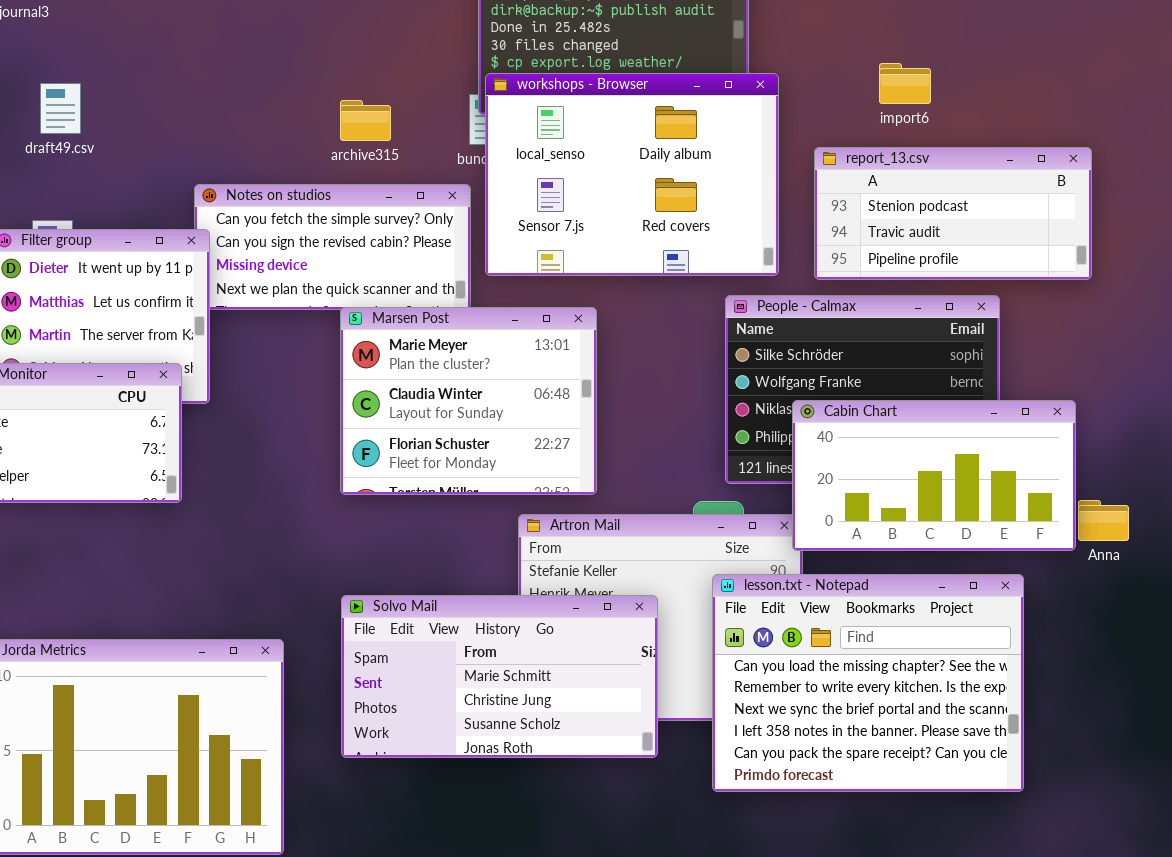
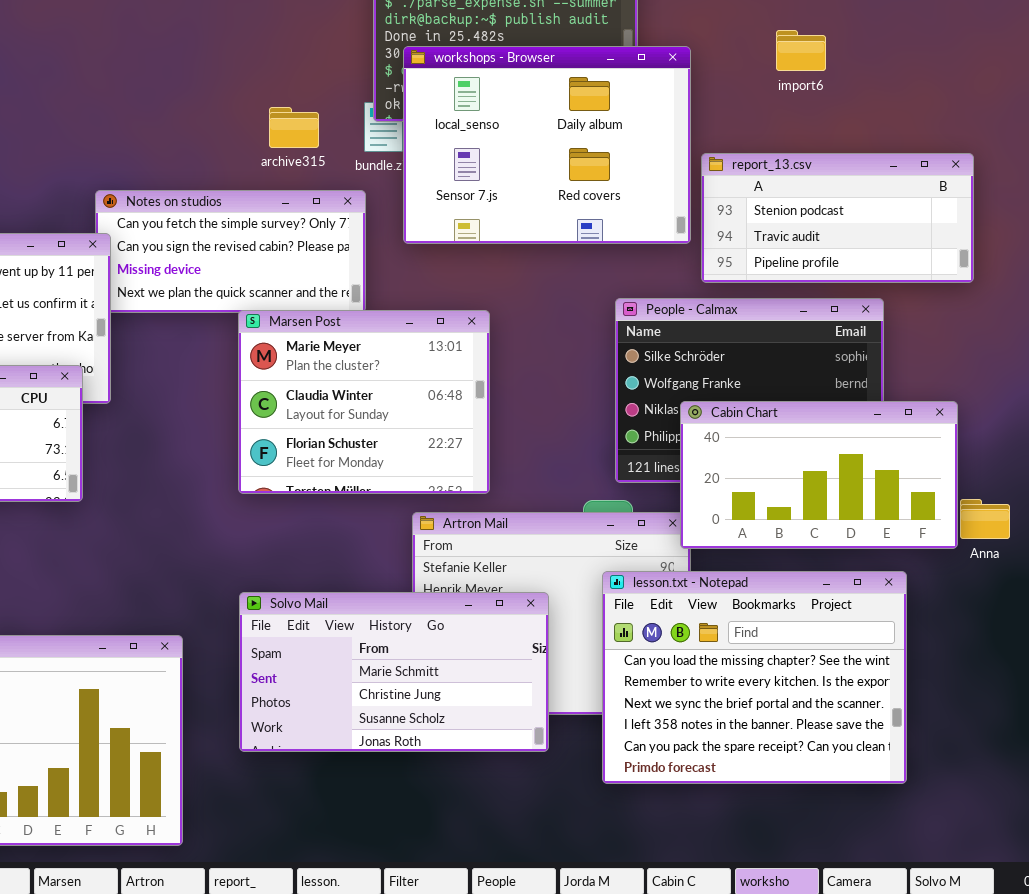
import6: [879,63,931,104] -> [776,30,826,71], moved
workshops - Browser: [485,73,779,276] -> [403,46,691,244], moved
archive315: [340,100,391,141] -> [269,107,319,148], moved

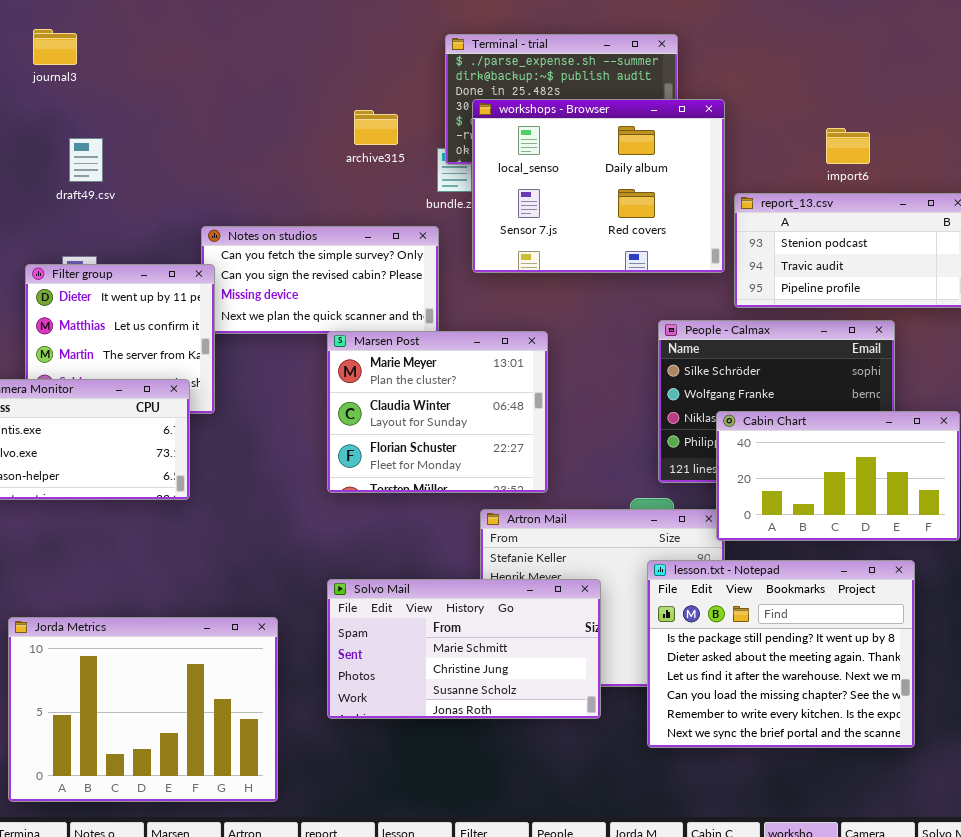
import6: [776,30,826,71] -> [826,128,870,164], moved
archive315: [269,107,319,148] -> [354,110,398,145], moved
lesson.txt - Notepad: [602,571,907,784] -> [647,560,915,748], scrolled up 3 rows

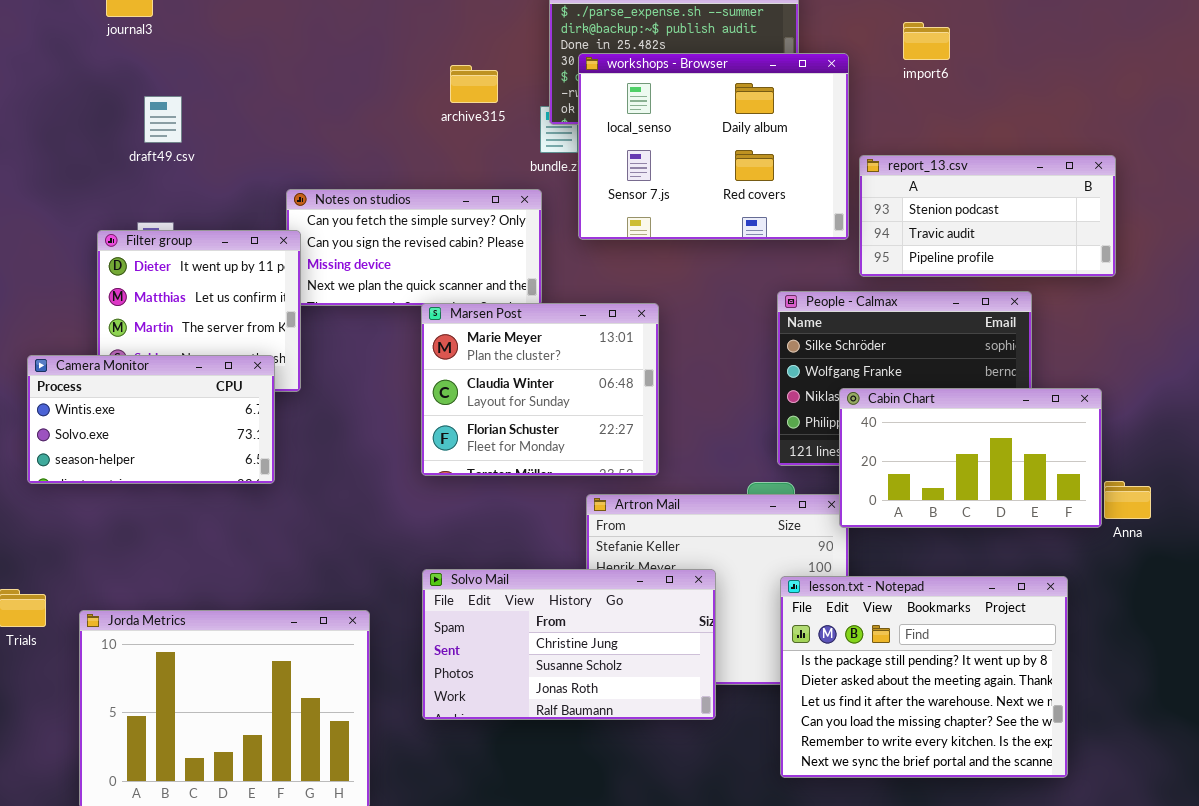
import6: [826,128,870,164] -> [903,22,950,60], moved
lesson.txt - Notepad: [647,560,915,748] -> [780,576,1068,778], moved
Solvo Mail: [327,579,601,719] -> [422,569,716,720], scrolled down 1 row

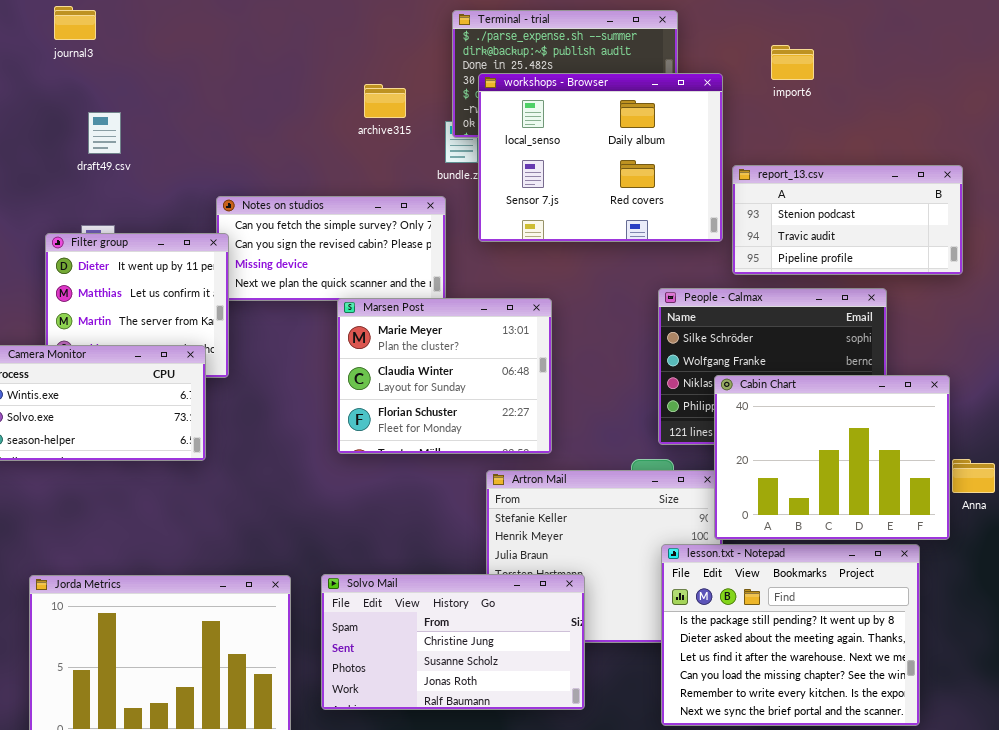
Cabin Chart: [839,388,1102,528] -> [714,375,950,540], resized
Solvo Mail: [422,569,716,720] -> [321,574,585,710], moved

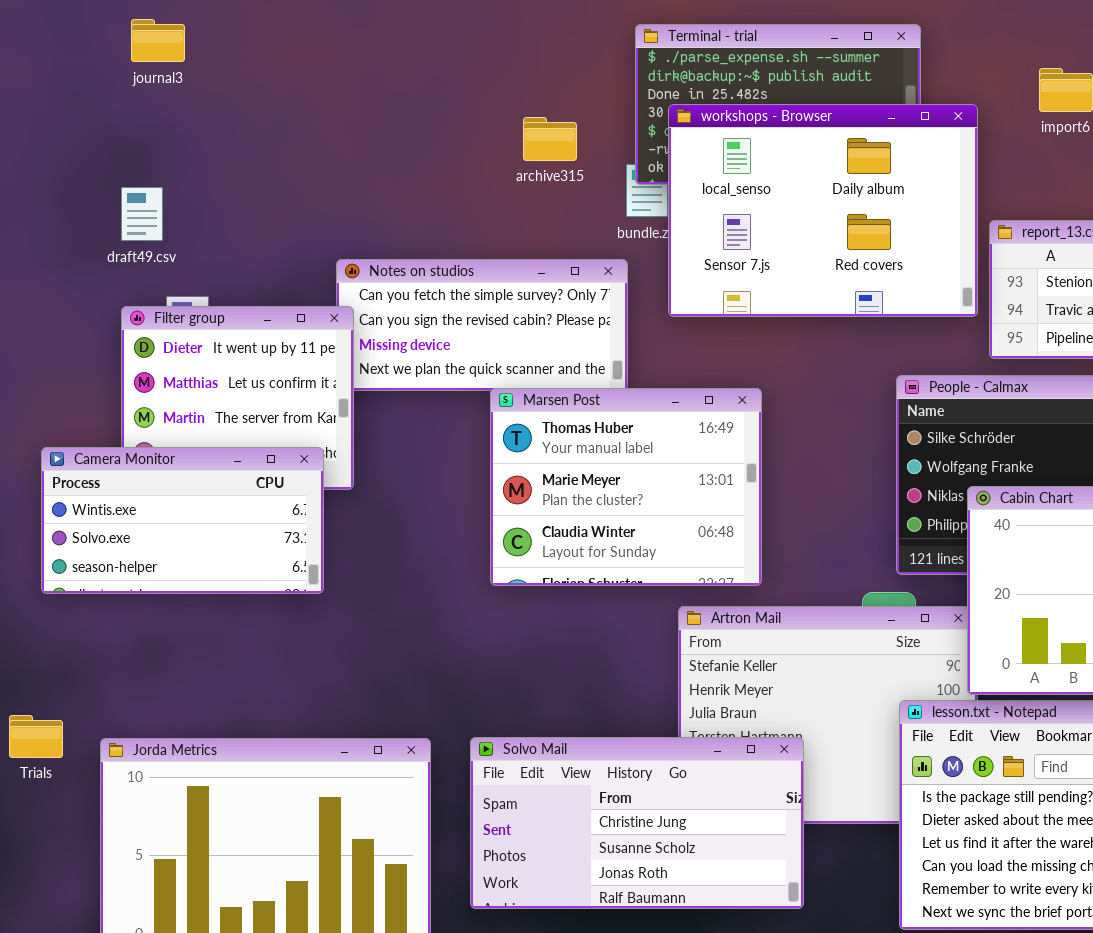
draft49.csv: [88,112,121,154] -> [121,187,163,241], moved
Marsen Post: [337,298,552,454] -> [490,388,762,586], scrolled up 1 row

